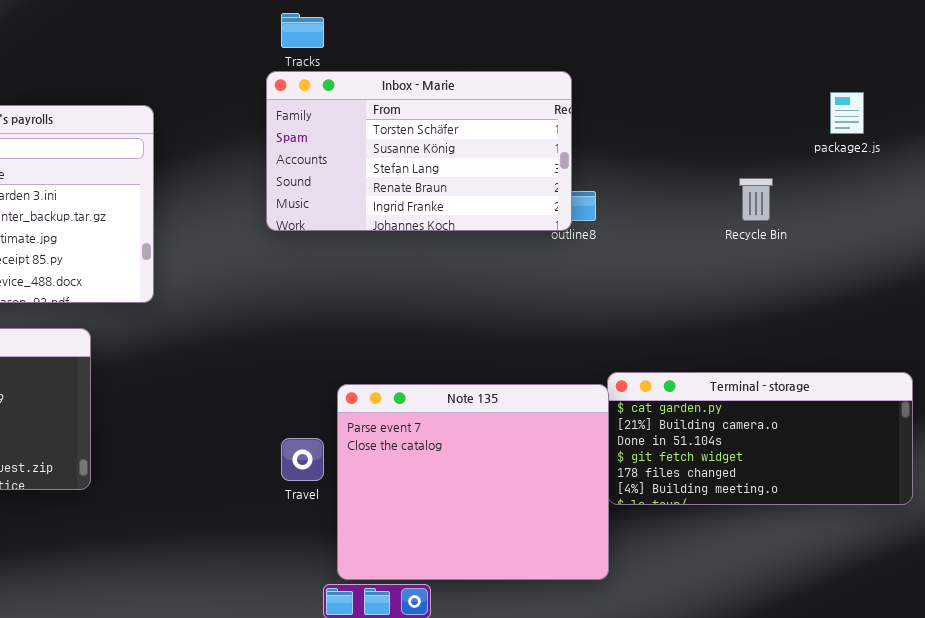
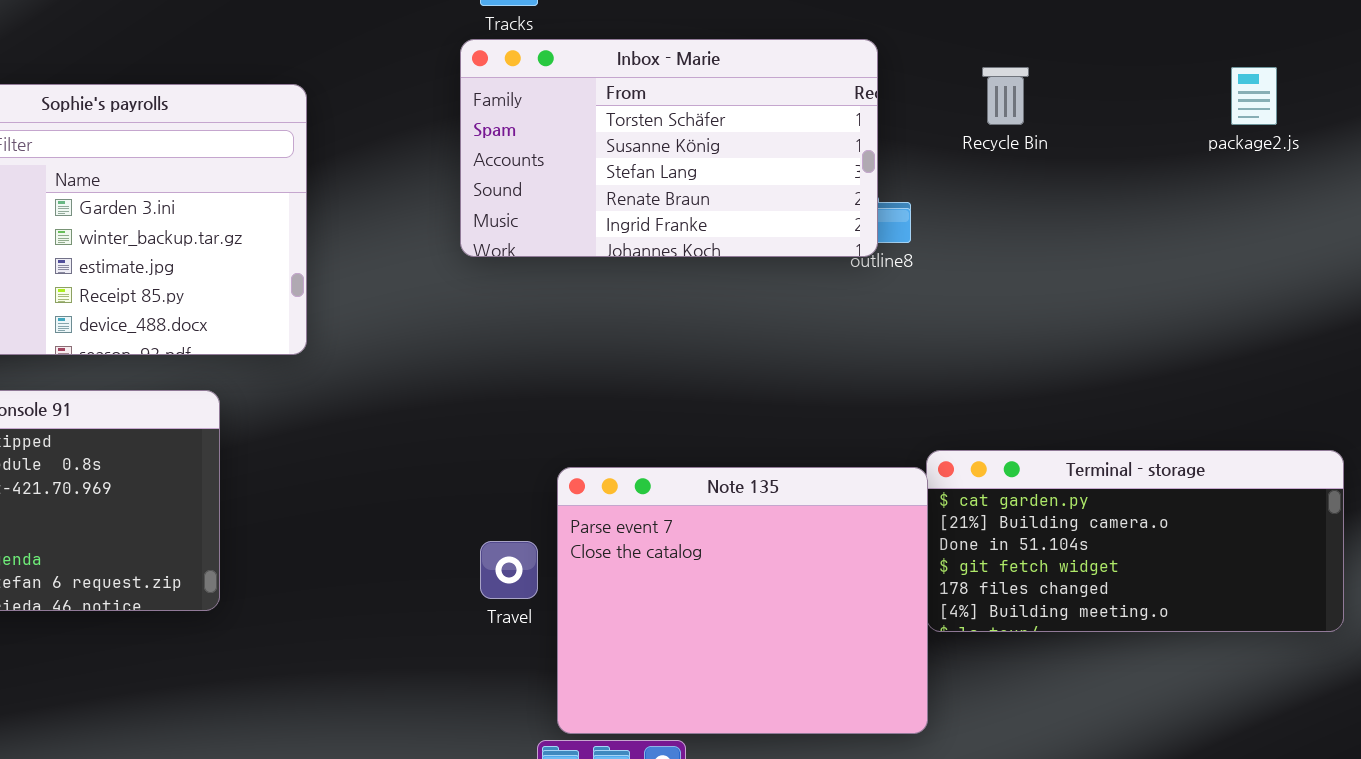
Recycle Bin: [739,178,773,221] -> [982,67,1029,125], moved

